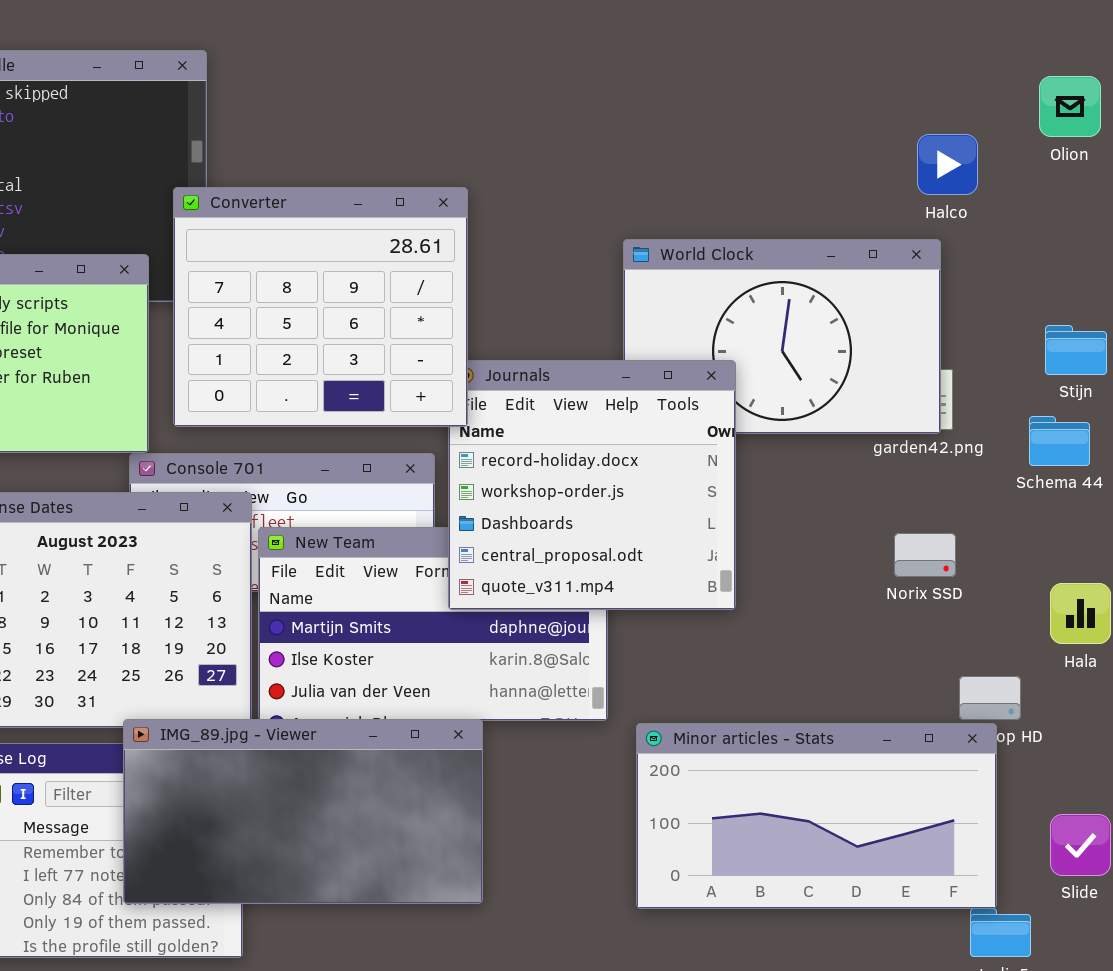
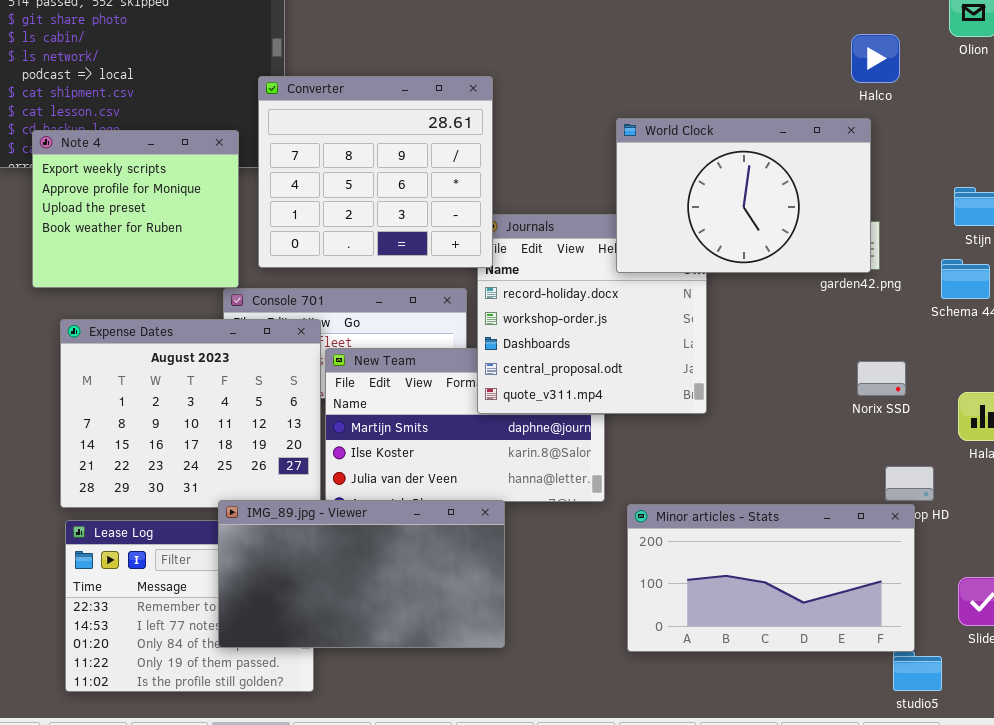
World Clock: [623,239,941,434] -> [616,118,871,273], raised
Norix SSD: [894,533,956,577] -> [857,361,906,396], moved

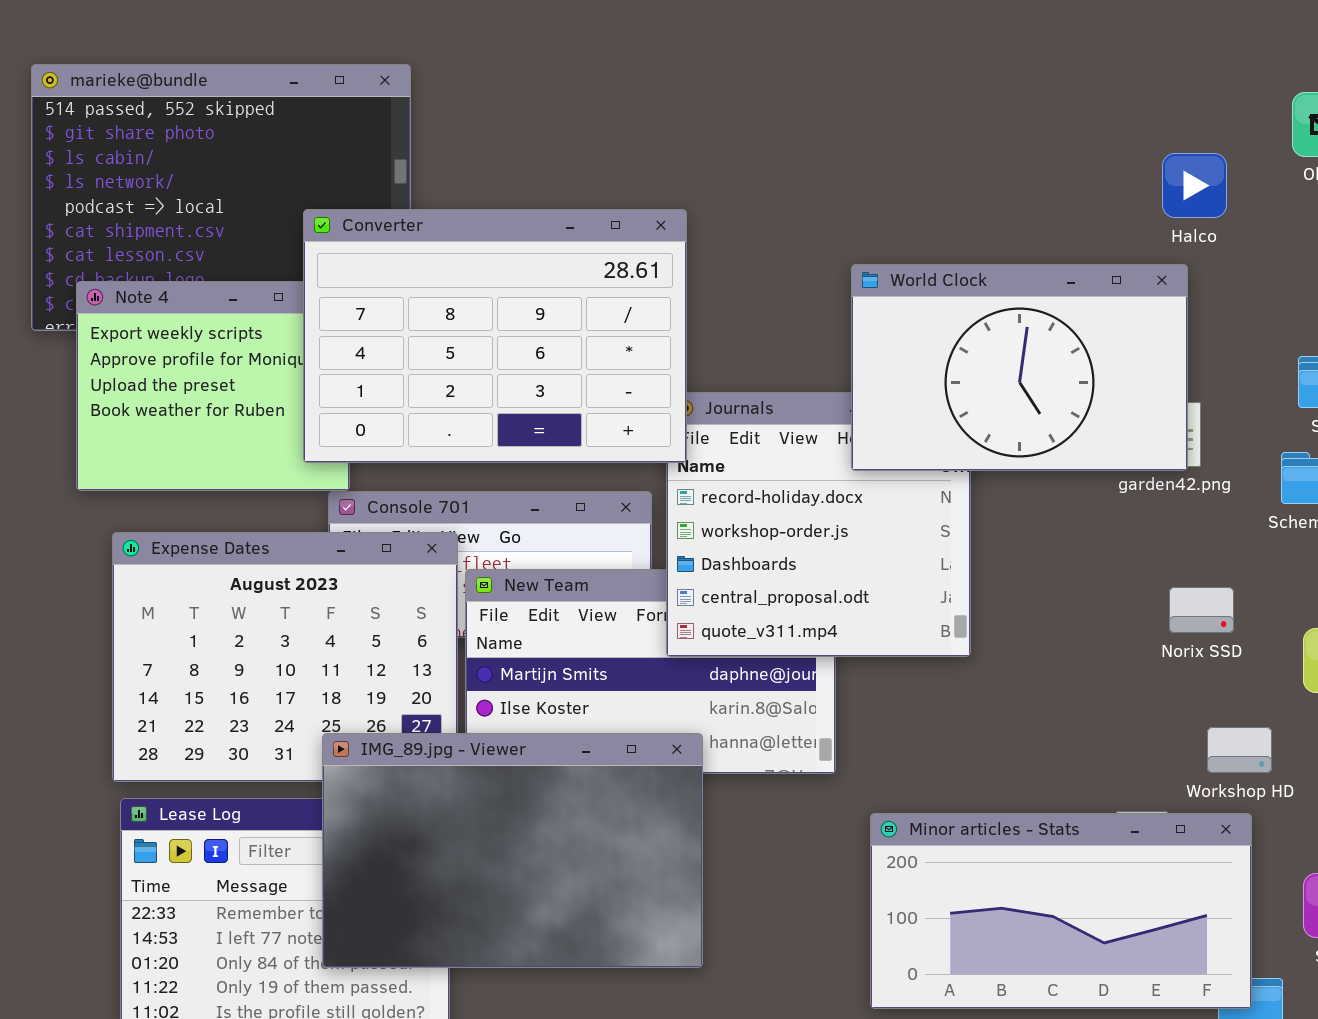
Converter: [258,76,493,268] -> [303,209,687,463], resized
IMG_89.jpg - Viewer: [218,500,505,648] -> [322,733,703,968], resized
Minor articles - Stats: [627,504,915,652] -> [870,813,1252,1009], moved

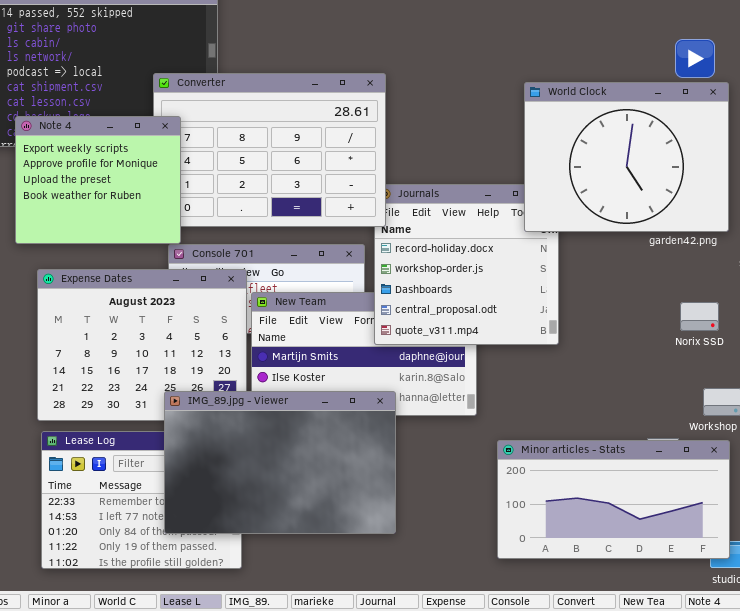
World Clock: [851,264,1188,471] -> [524,82,729,232], moved, resized
Note 4: [76,281,350,491] -> [15,116,181,244], raised

